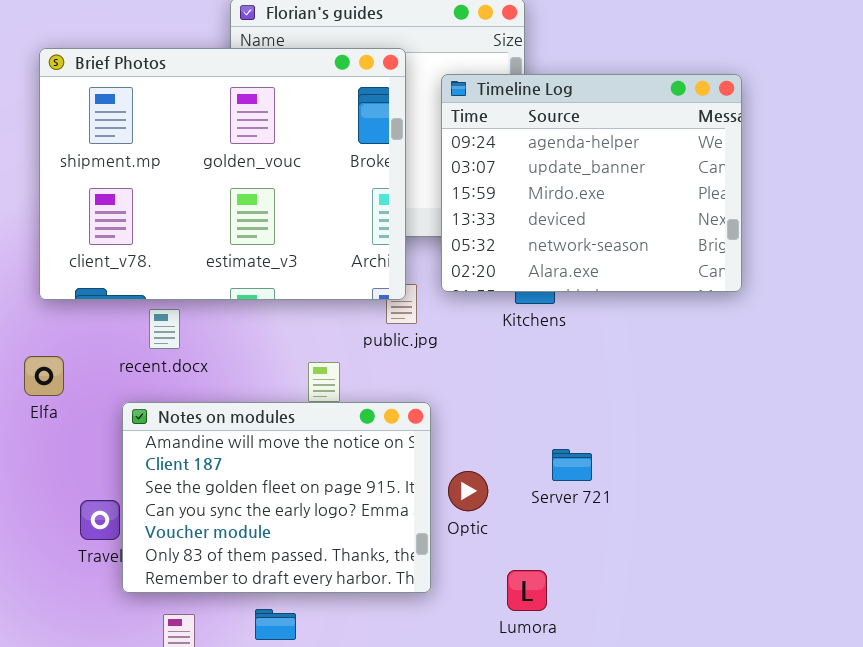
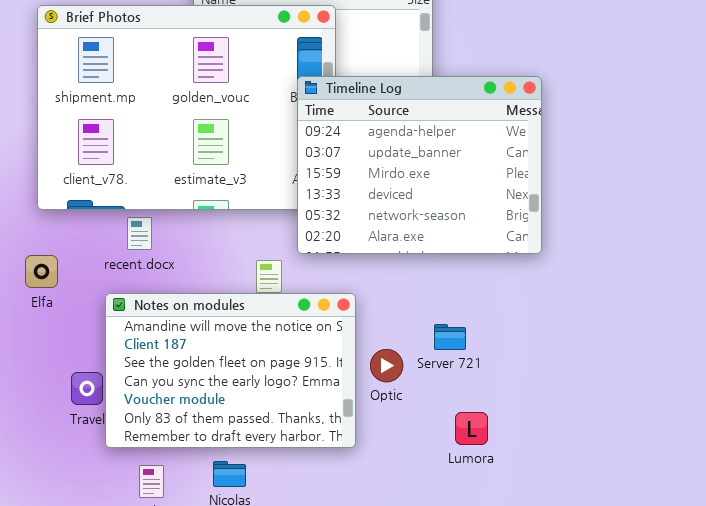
Timeline Log: [441,74,742,292] -> [297,76,542,254], moved
Server 721: [552,449,592,481] -> [434,324,466,350], moved
Lumora: [507,570,547,611] -> [455,412,488,445], moved

